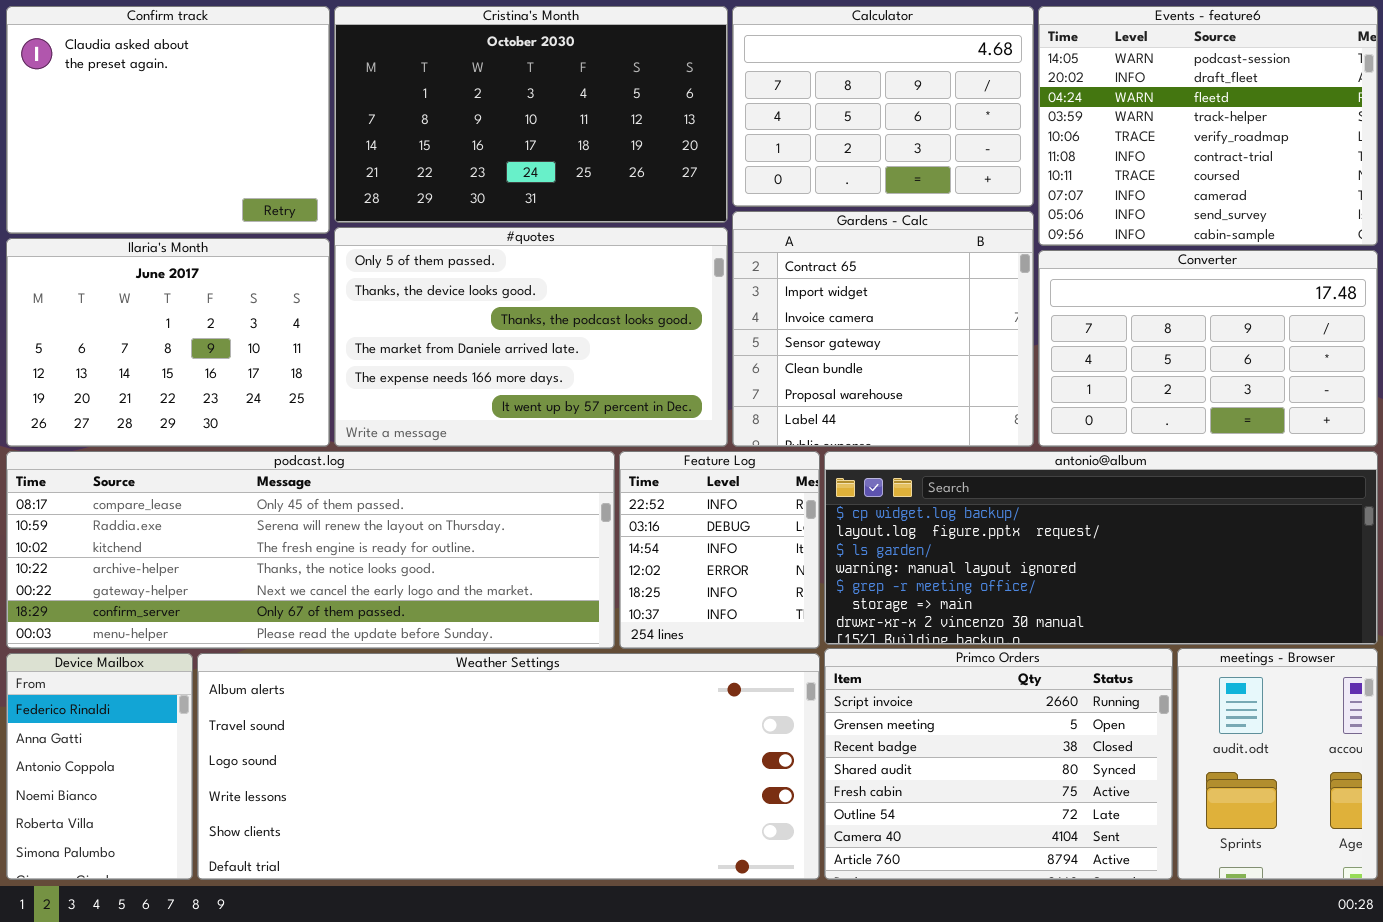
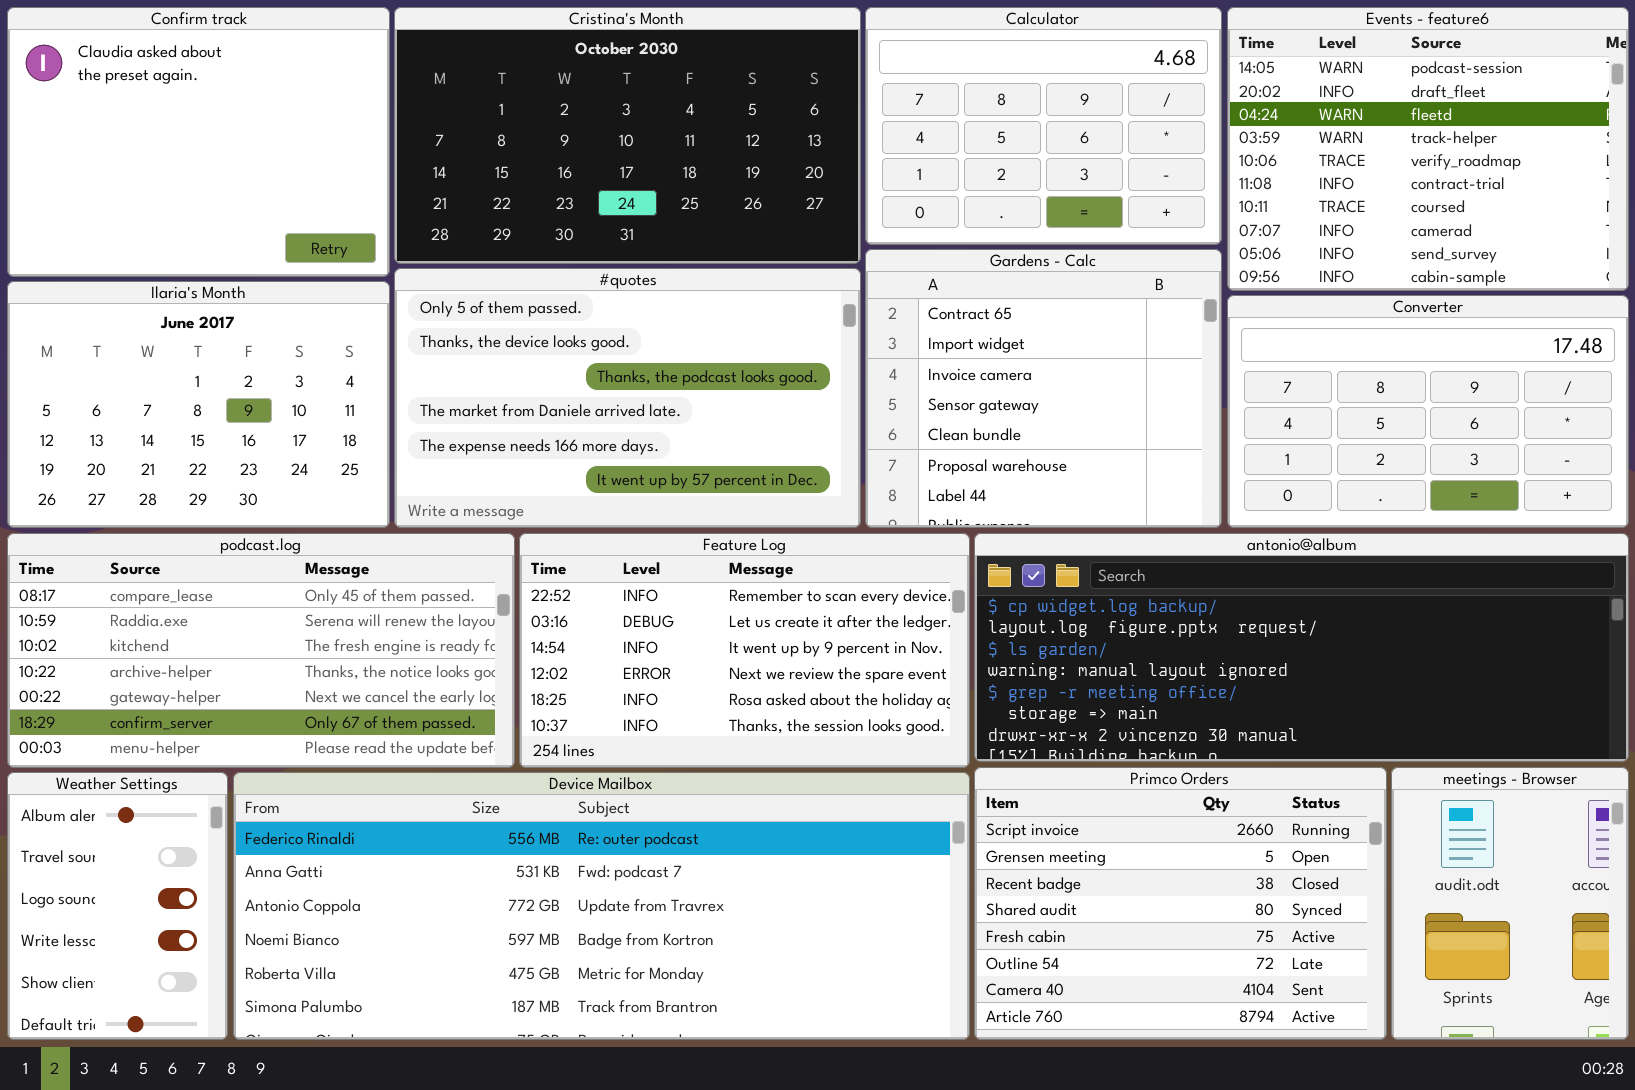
podcast.log: [6,451,615,649] -> [7,533,515,768], resized
Feature Log: [619,451,820,649] -> [519,533,970,768], resized
Device Mailbox: [6,653,193,880] -> [233,772,970,1040], moved, resized
Weather Settings: [197,653,820,880] -> [7,772,228,1040], moved, resized

